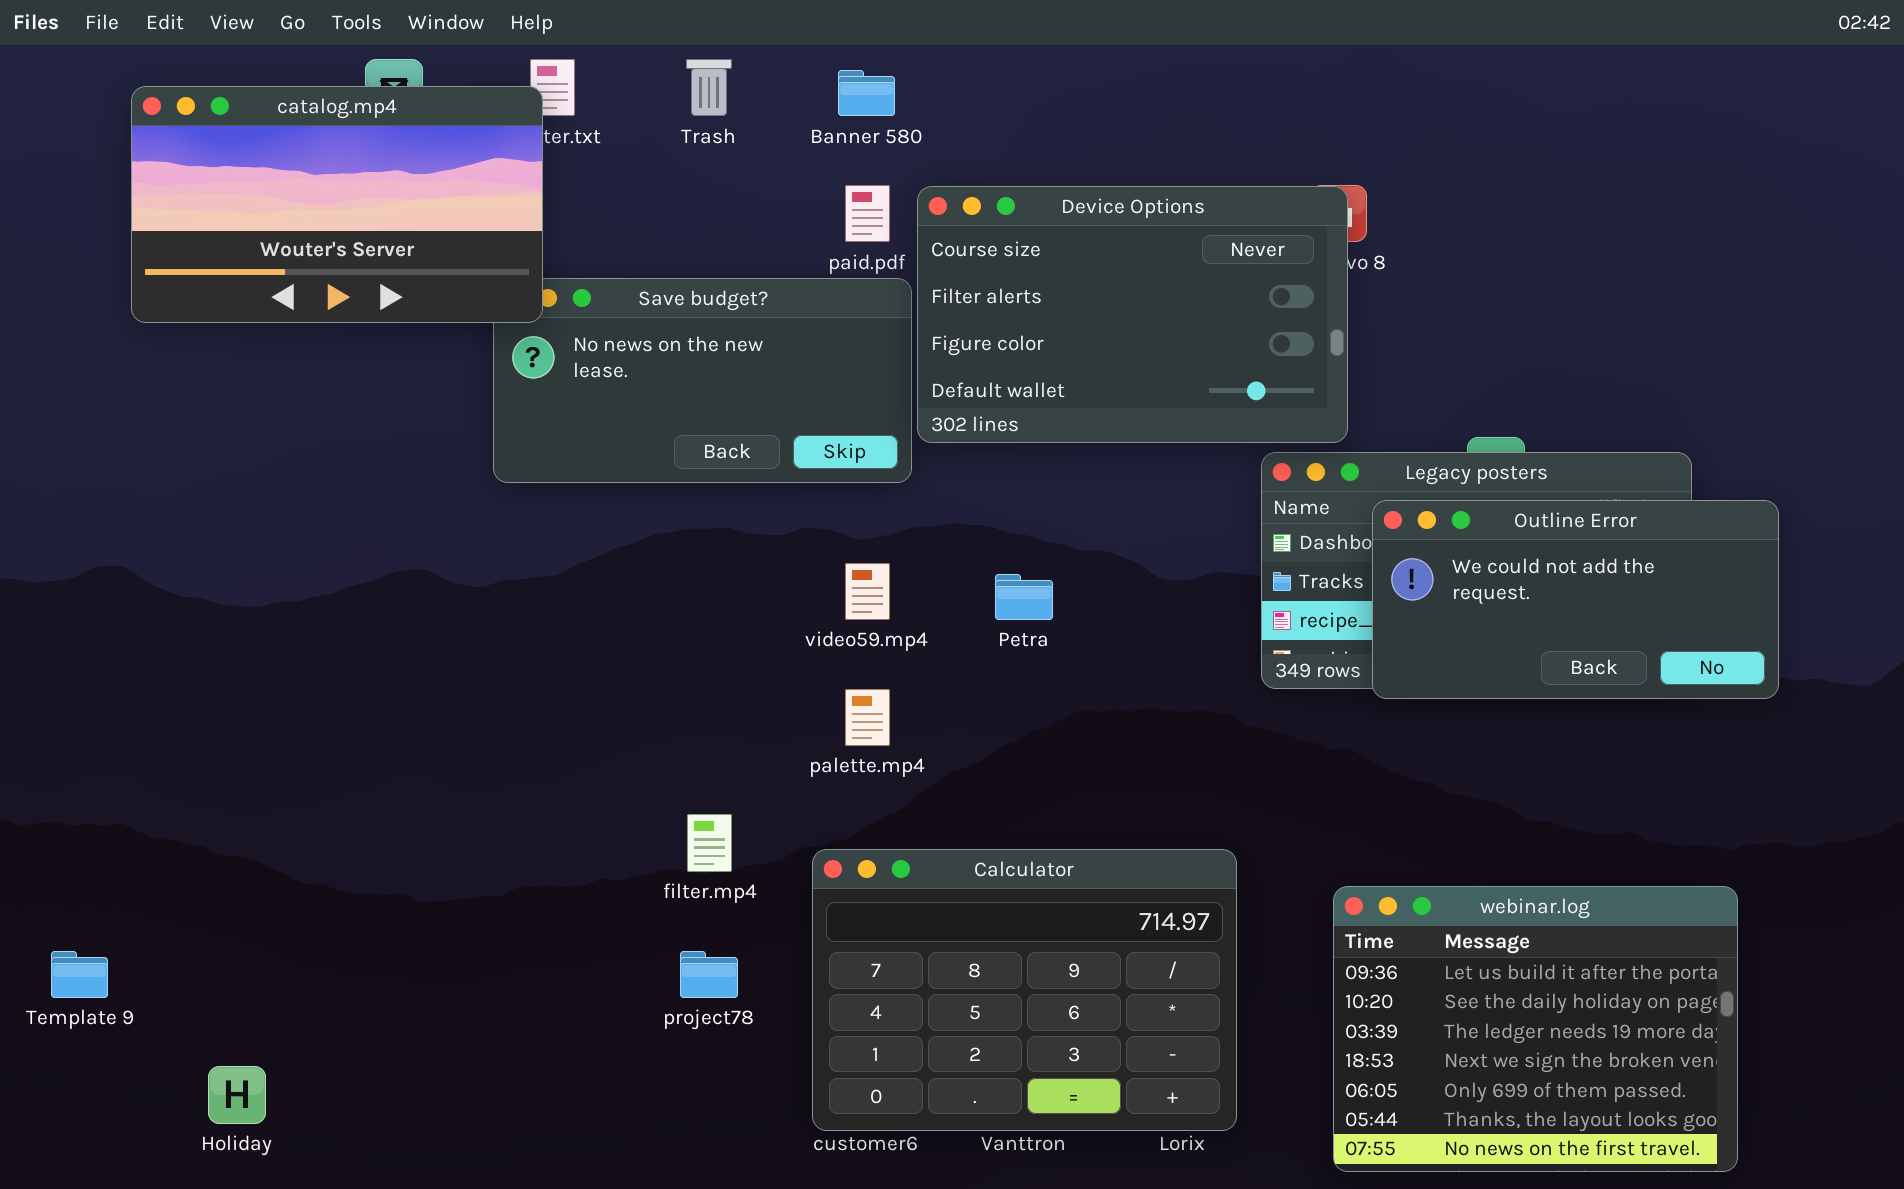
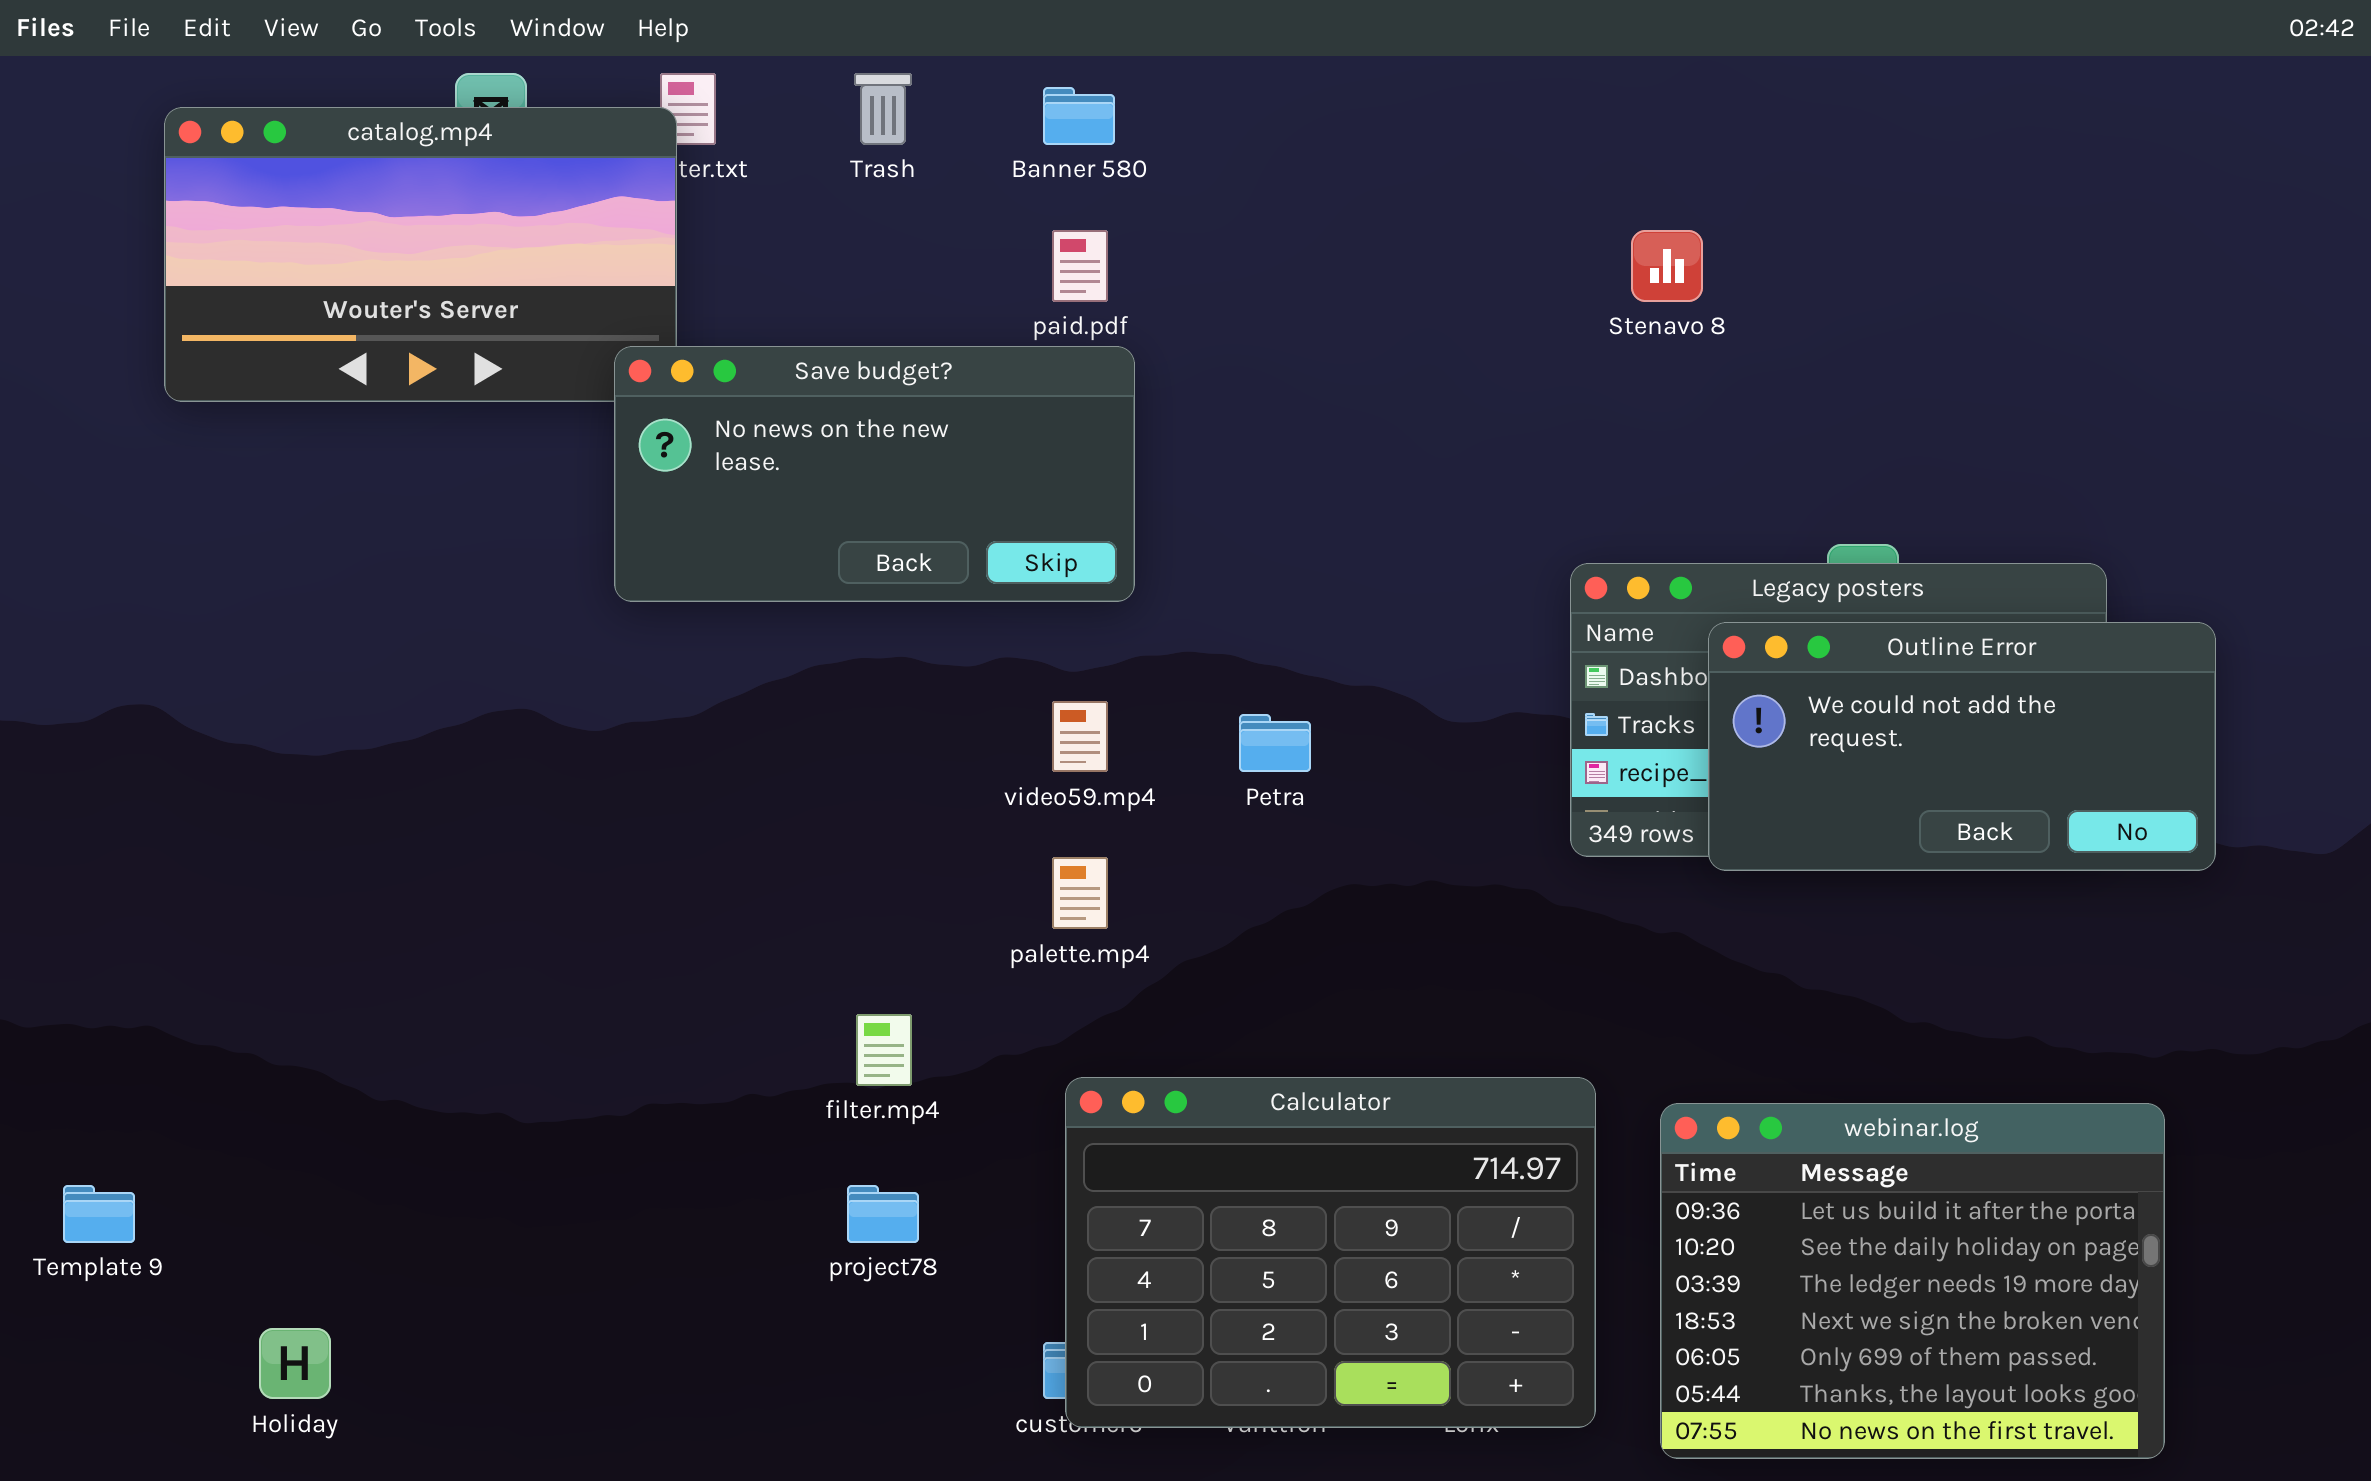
Device Options: [917,186,1348,443] -> none, closed
Save budget?: [493,278,912,483] -> [614,346,1135,602], raised
Calculator: [812,849,1237,1131] -> [1065,1077,1596,1428], moved

